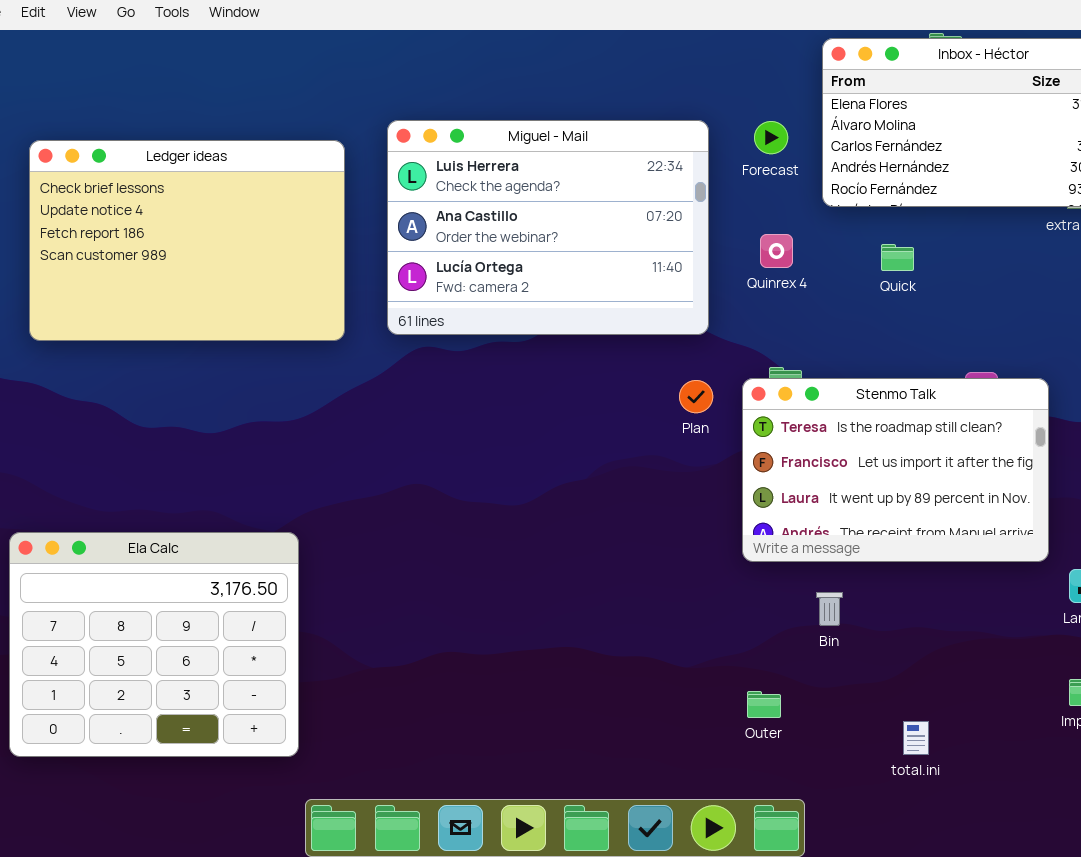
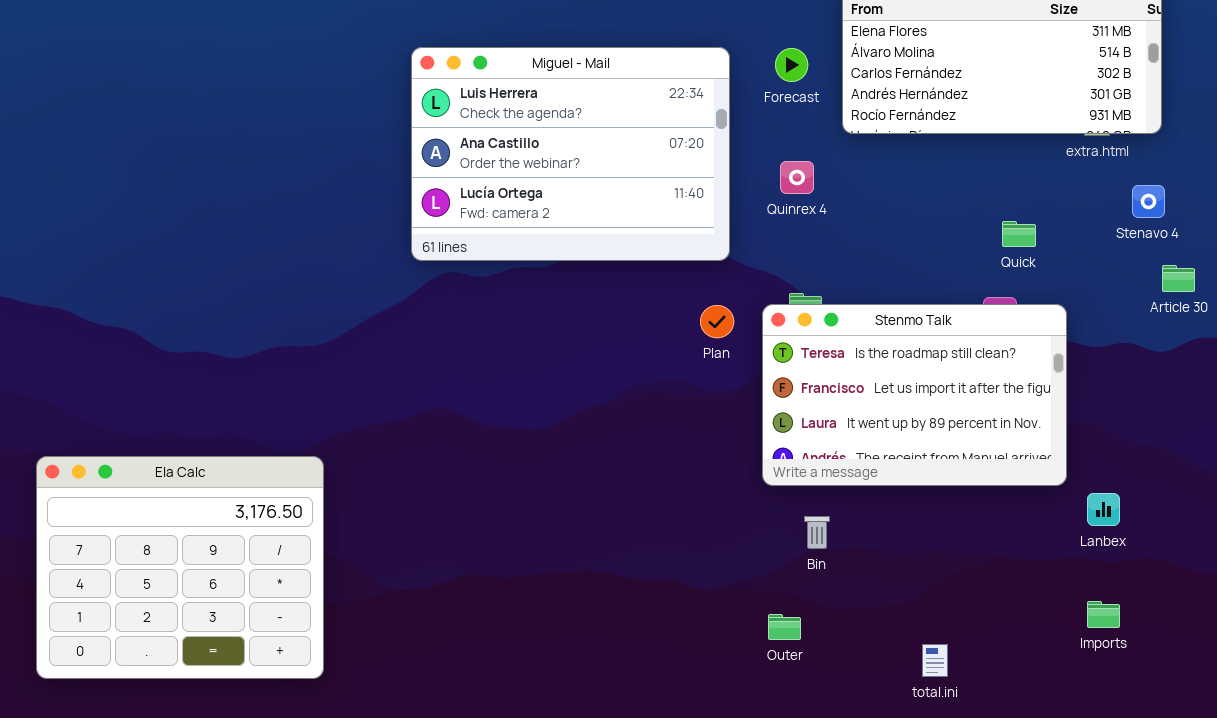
Ledger ideas: [29,140,345,341] -> none, closed
Quick: [881,244,914,271] -> [1002,221,1036,247], moved
Bin: [816,592,843,626] -> [804,516,830,549], moved

